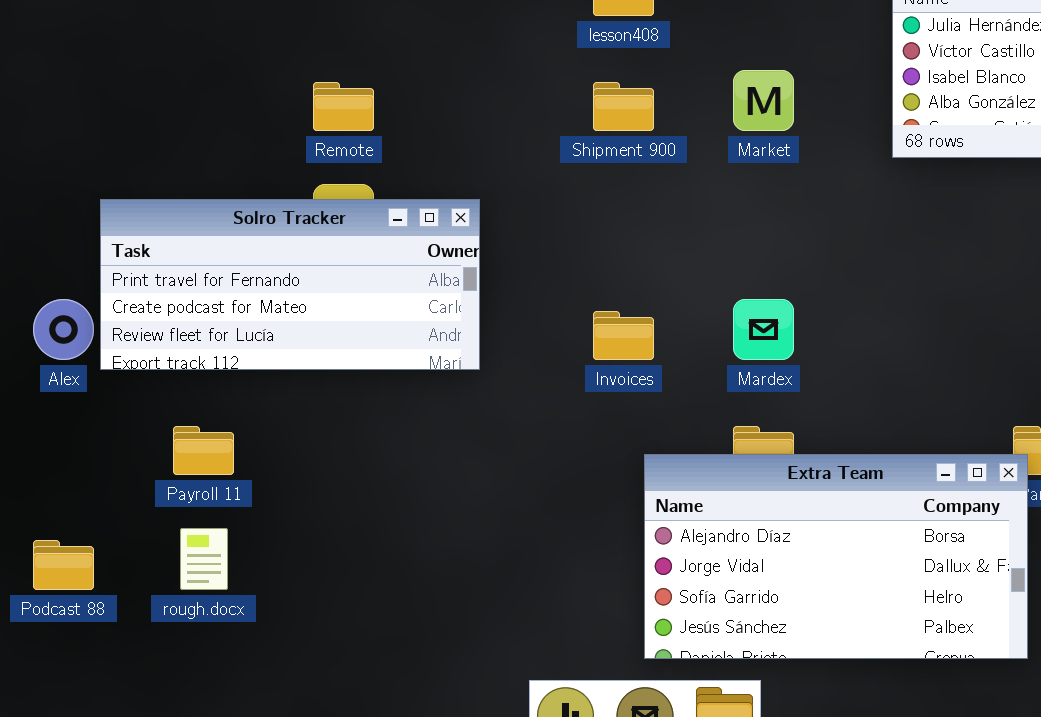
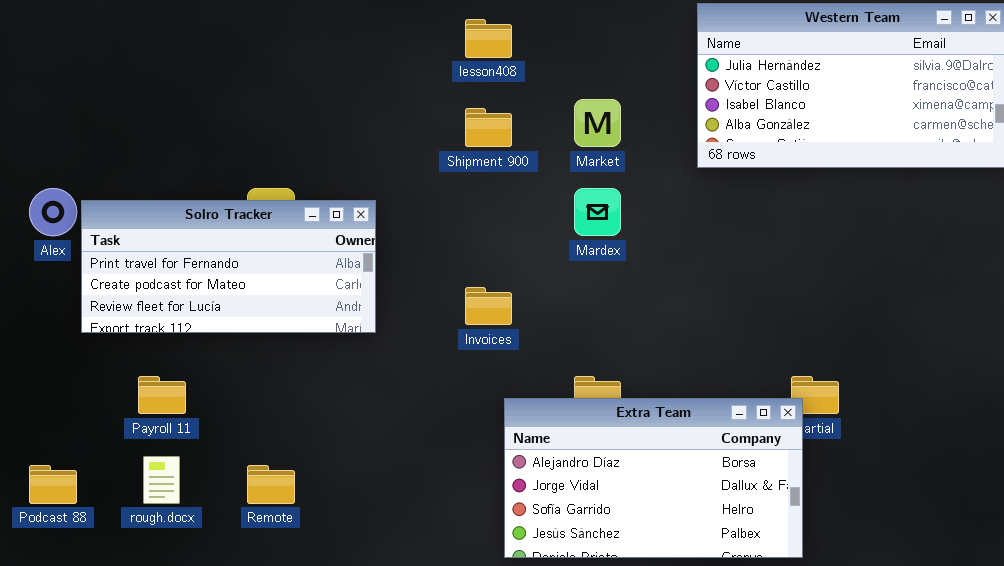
Remote: [313,82,374,131] -> [247,465,295,504], moved
Alex: [33,299,94,360] -> [29,188,77,236], moved
Mardex: [733,299,794,360] -> [574,188,621,236], moved

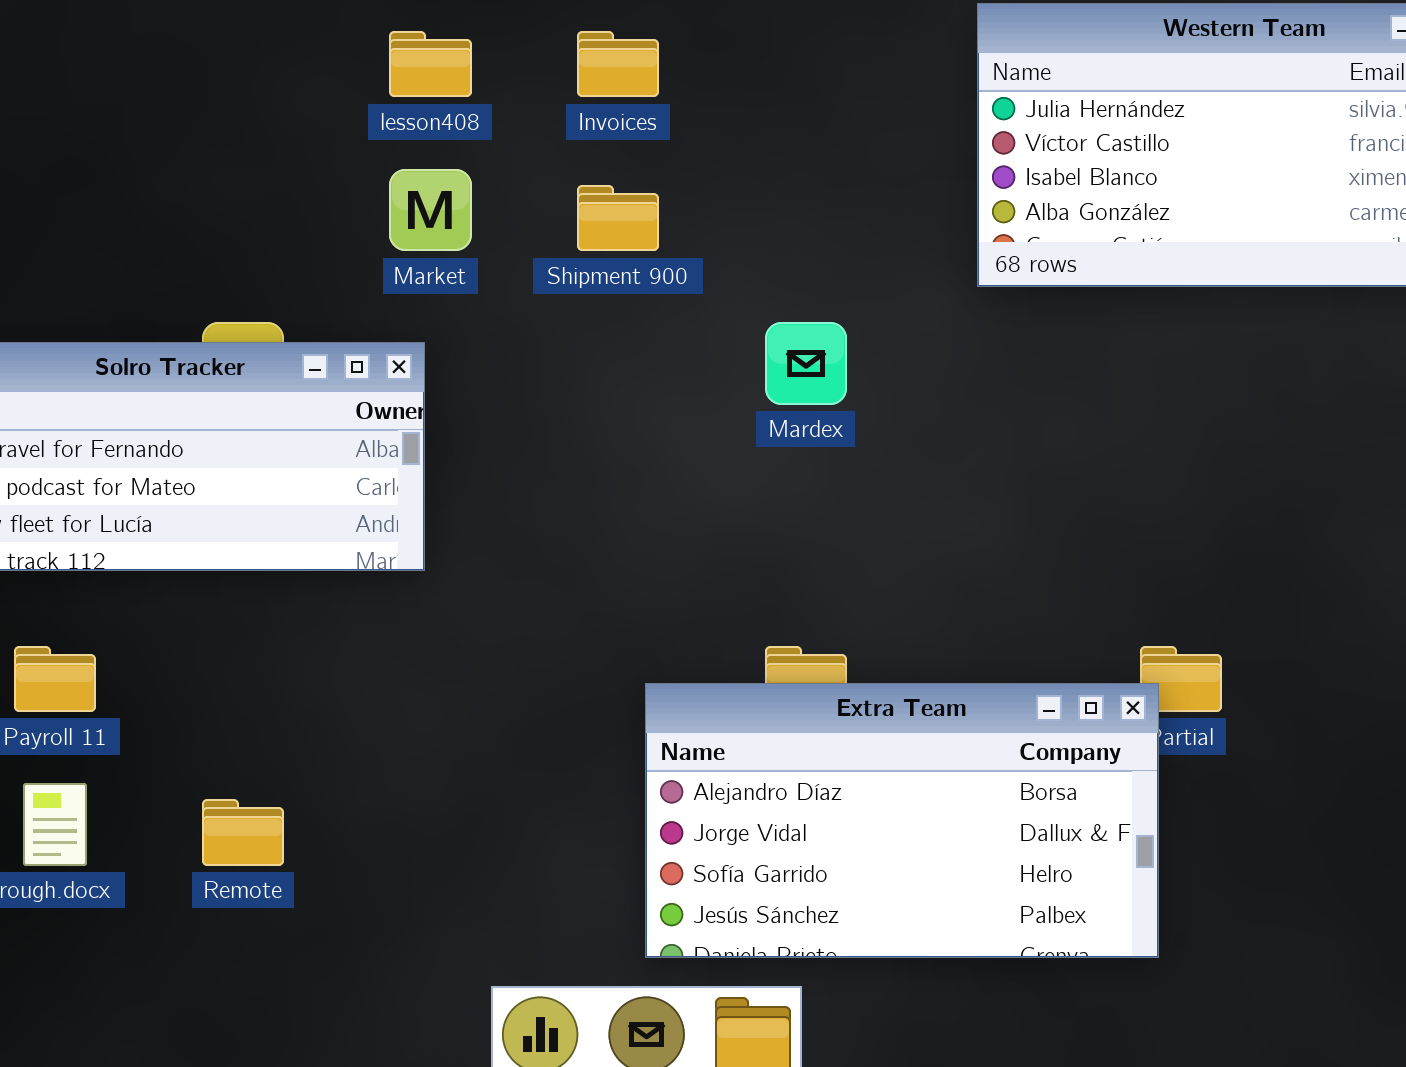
lesson408: [465,19,512,58] -> [389,31,472,97], moved
Market: [574,99,621,147] -> [389,169,472,251], moved
Invoices: [465,287,512,325] -> [577,31,659,97], moved

